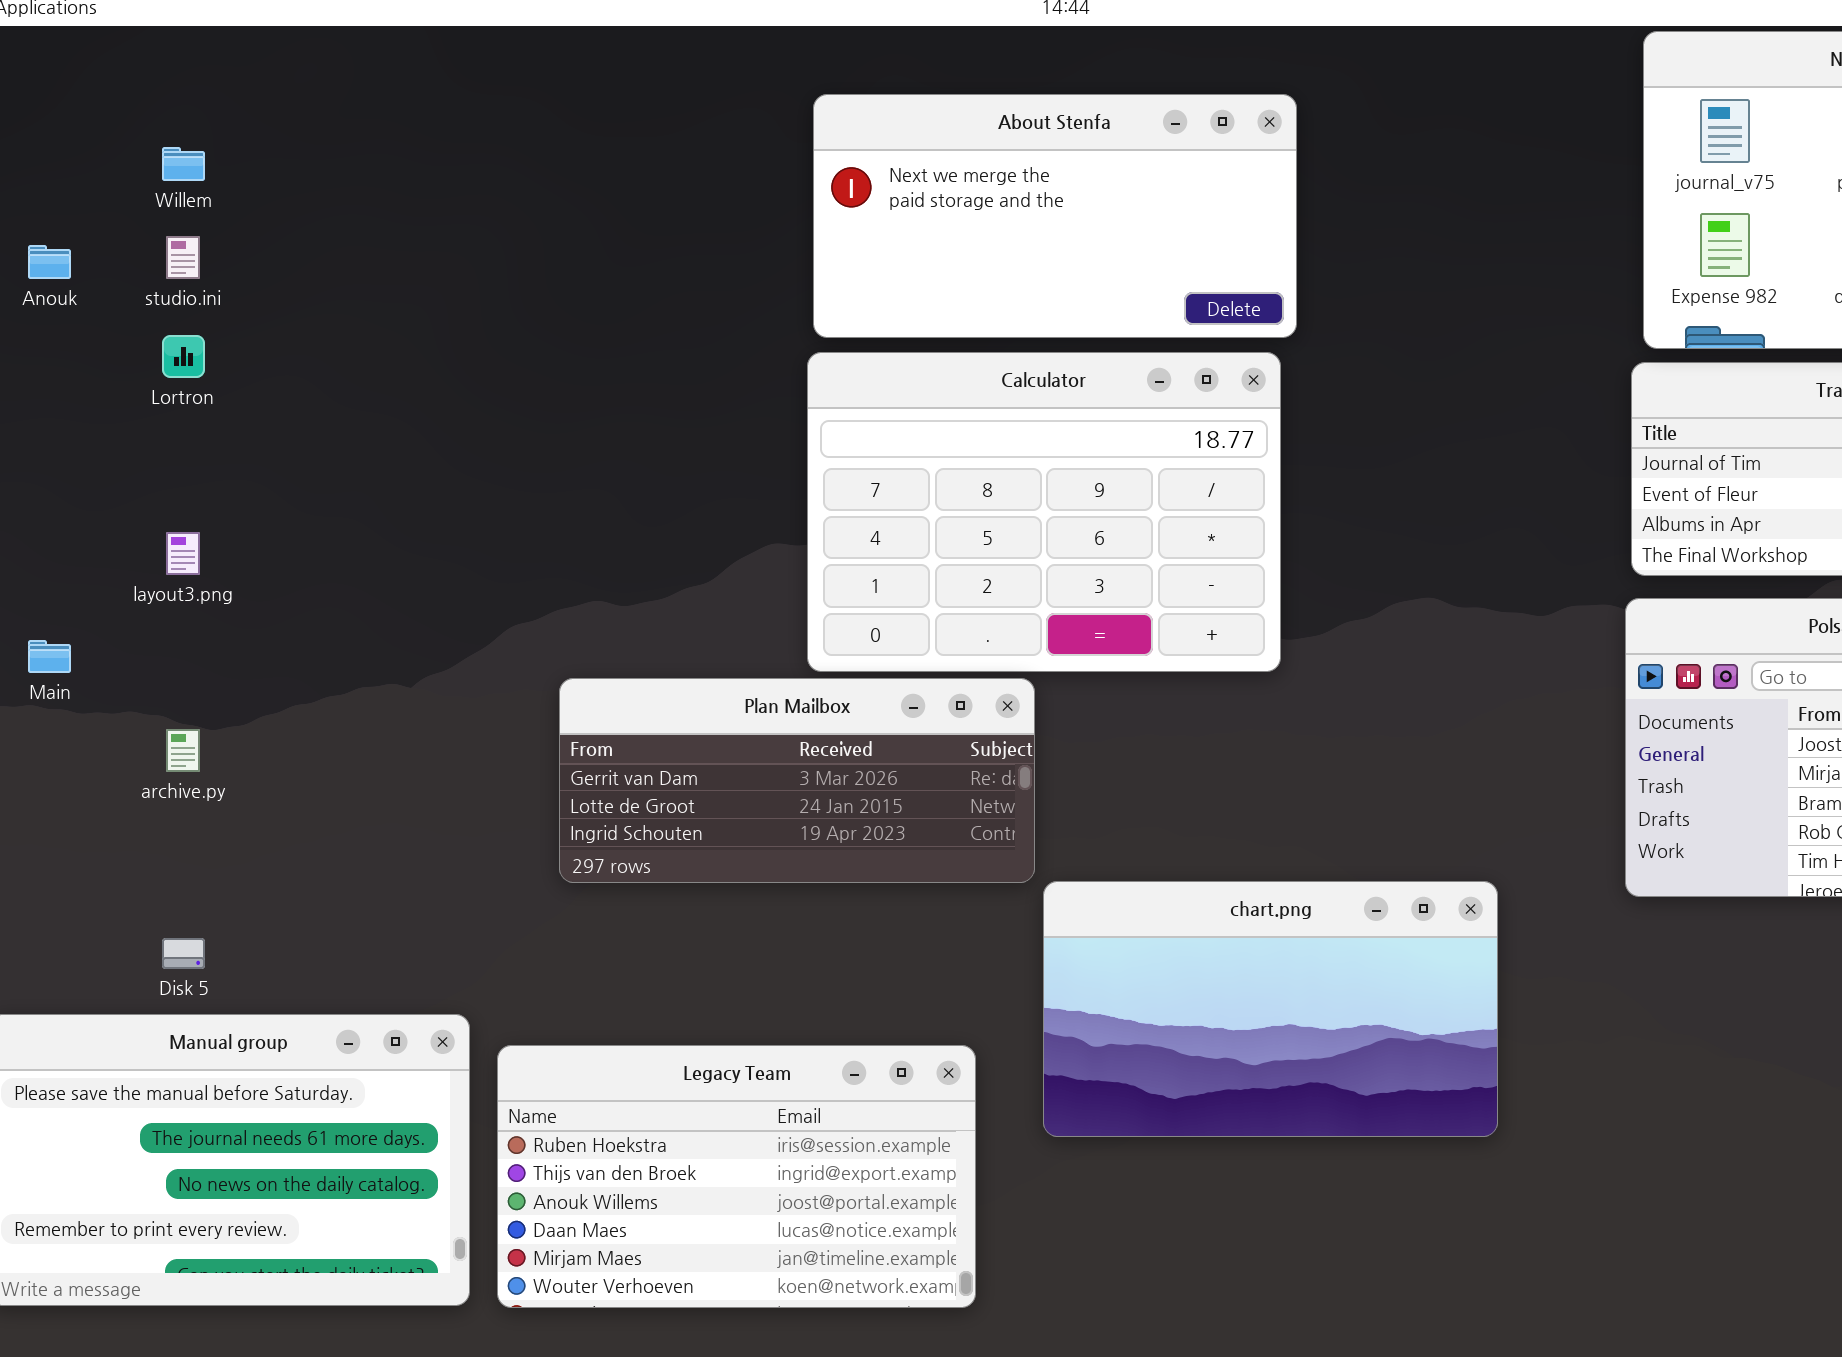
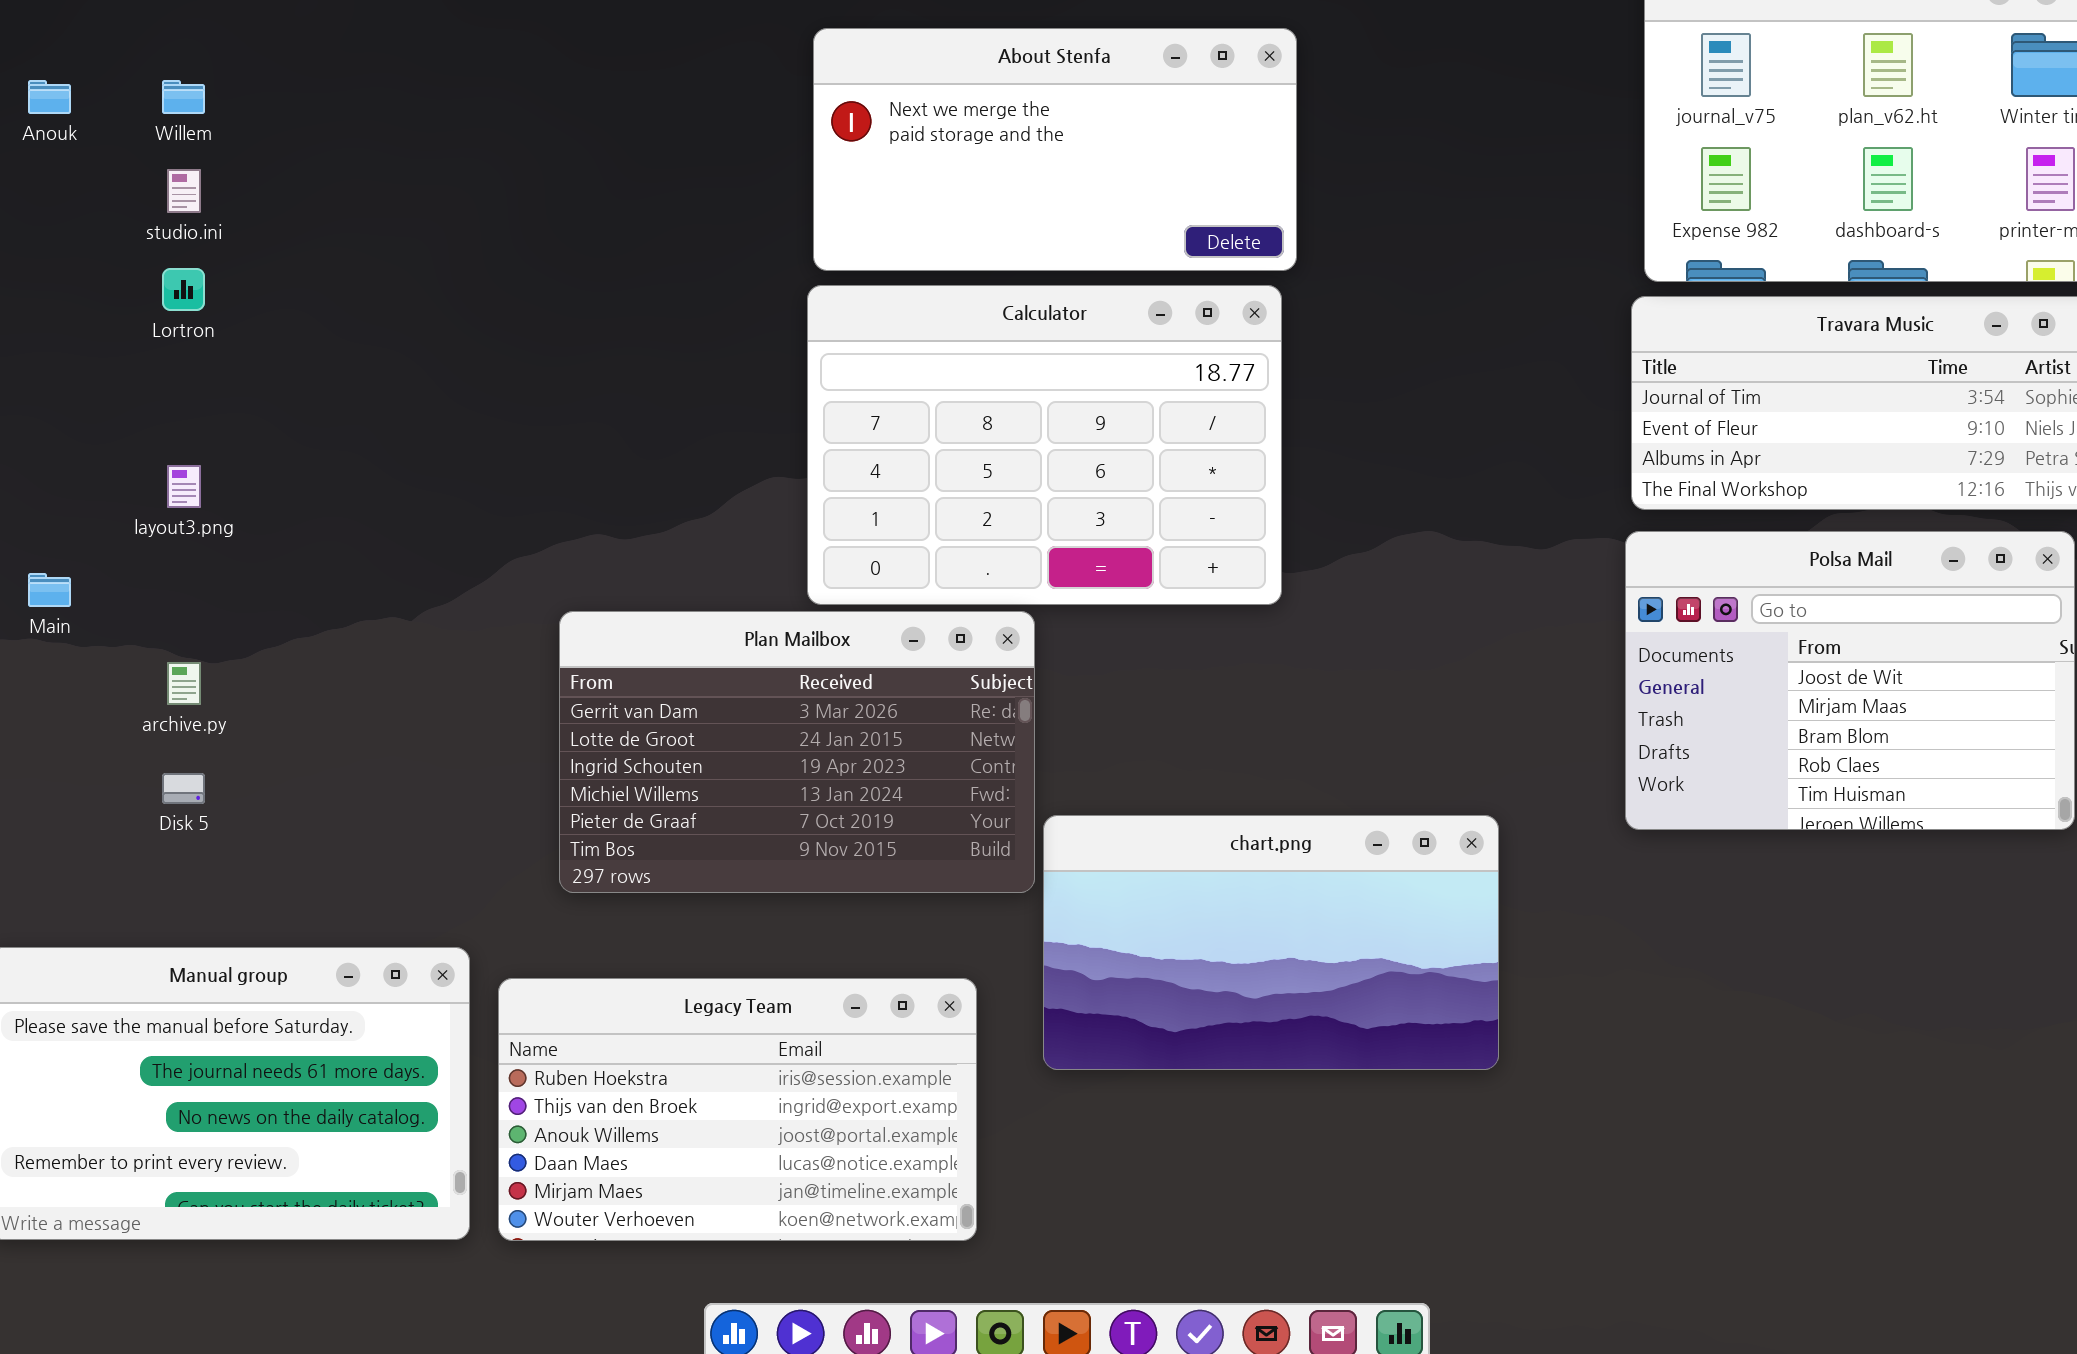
Anouk: [28,245,71,279] -> [28,80,71,114], moved
Plan Mailbox: [559,678,1035,883] -> [559,611,1035,893], resized
Disk 5: [162,938,205,969] -> [162,773,205,804], moved

